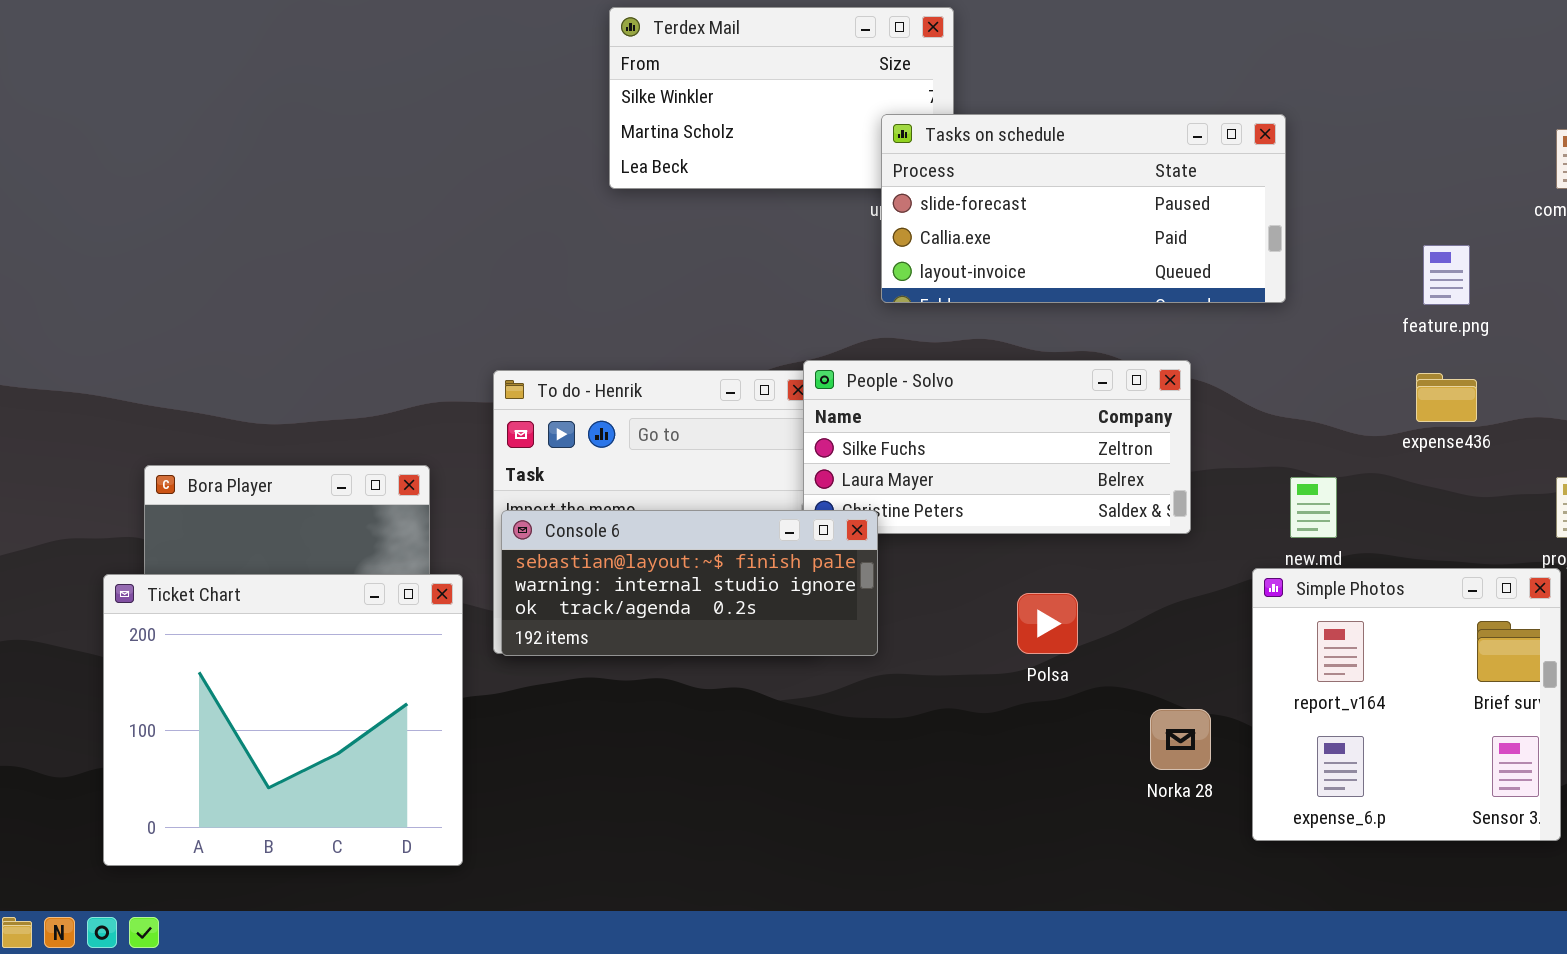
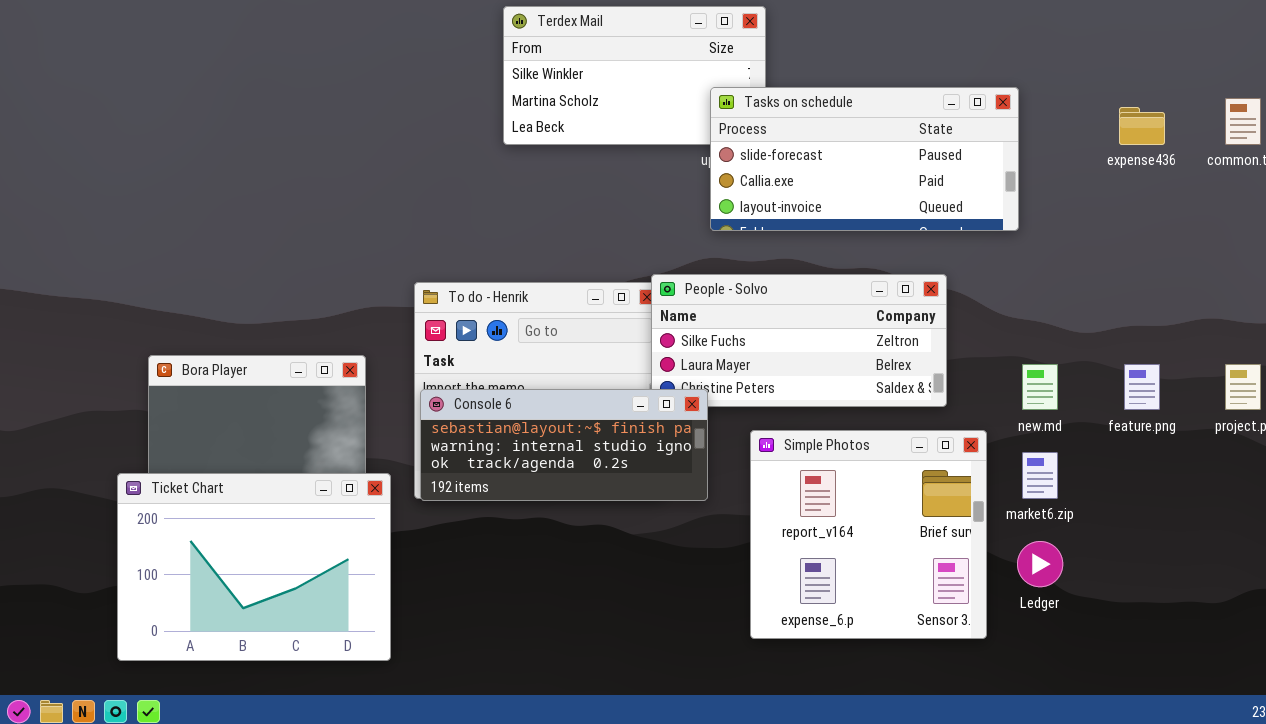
feature.png: [1423,245,1470,305] -> [1124,364,1160,410], moved
expense436: [1416,373,1477,422] -> [1119,107,1165,145], moved
Simple Photos: [1252,568,1561,841] -> [750,430,987,639], moved
Ticket Chart: [103,574,463,866] -> [117,473,391,661], resized

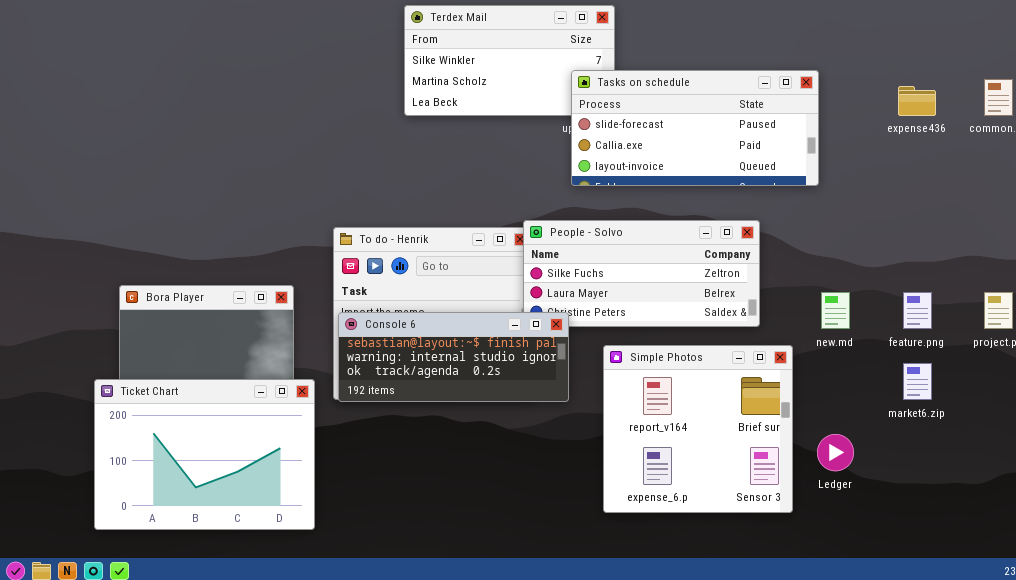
market6.zip: [1022,452,1058,499] -> [903,363,932,400], moved

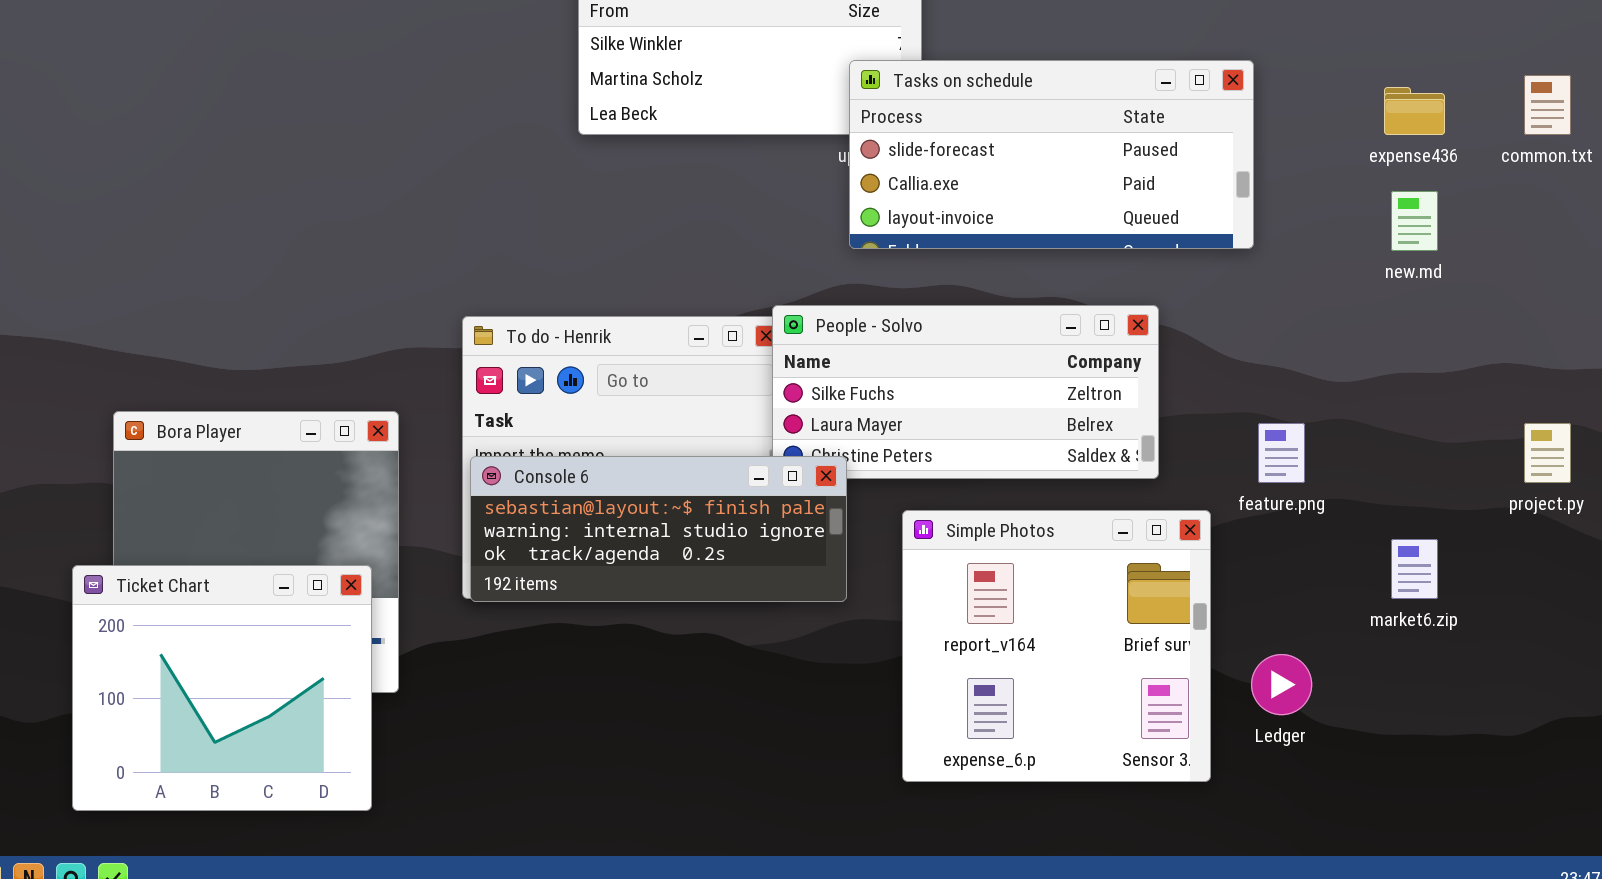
new.md: [821,292,850,329] -> [1391,191,1438,251], moved
feature.png: [903,292,932,329] -> [1258,423,1305,483], moved
Ticket Chart: [94,379,315,530] -> [72,565,372,811], resized

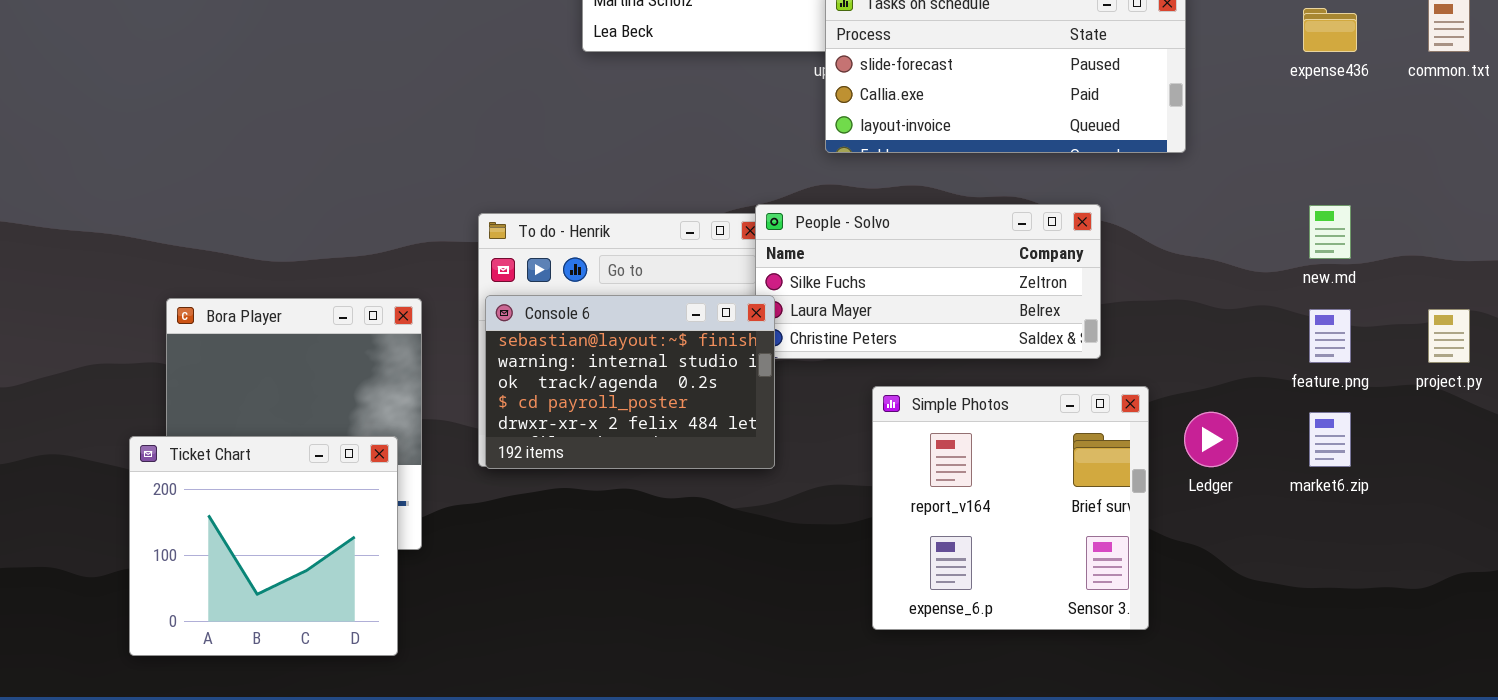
new.md: [1391,191,1438,251] -> [1309,205,1351,259], moved
feature.png: [1258,423,1305,483] -> [1309,309,1351,363], moved
Console 6: [470,456,847,602] -> [485,295,775,469], resized
Ledger: [1251,654,1312,715] -> [1184,412,1238,467], moved

